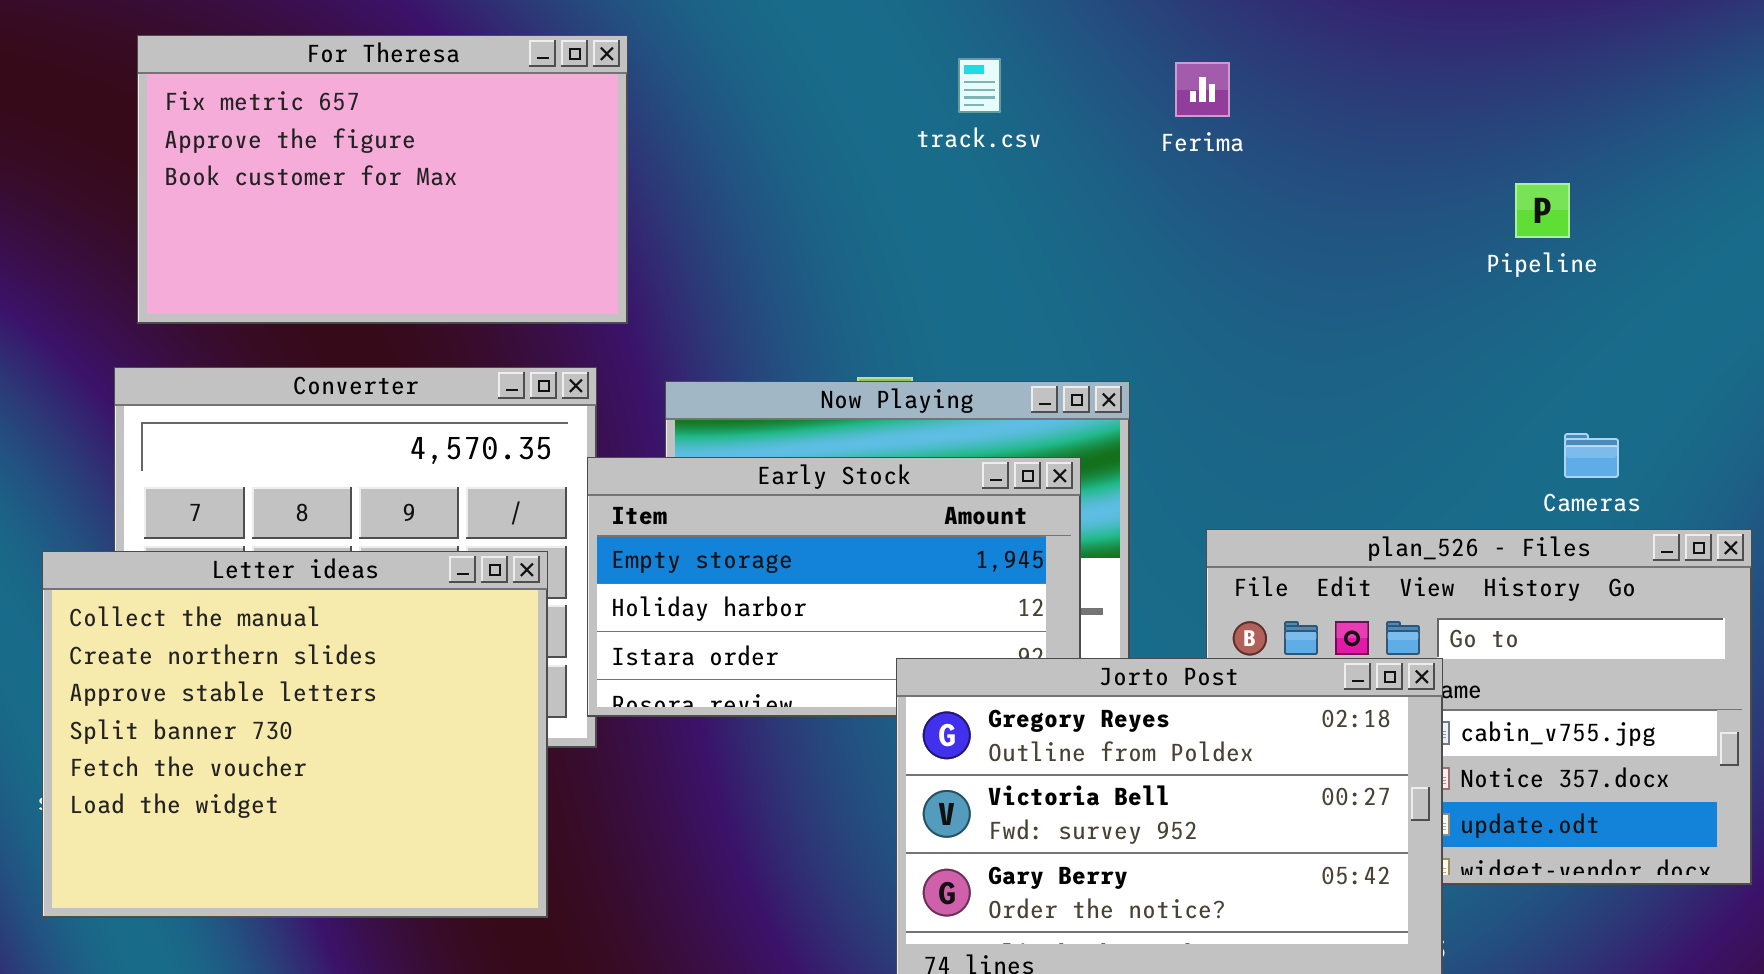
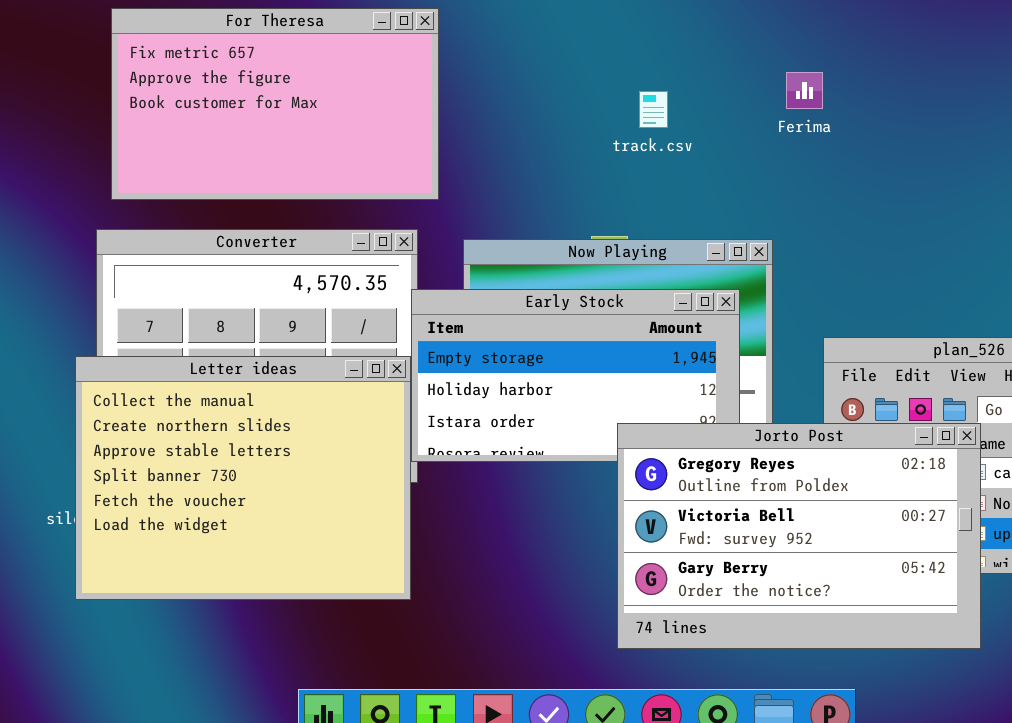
track.csv: [958,58,1001,113] -> [639,91,668,128], moved
Ferima: [1175,62,1230,117] -> [786,72,823,109], moved
Letter ideas: [42,551,548,918] -> [75,356,411,600], moved

